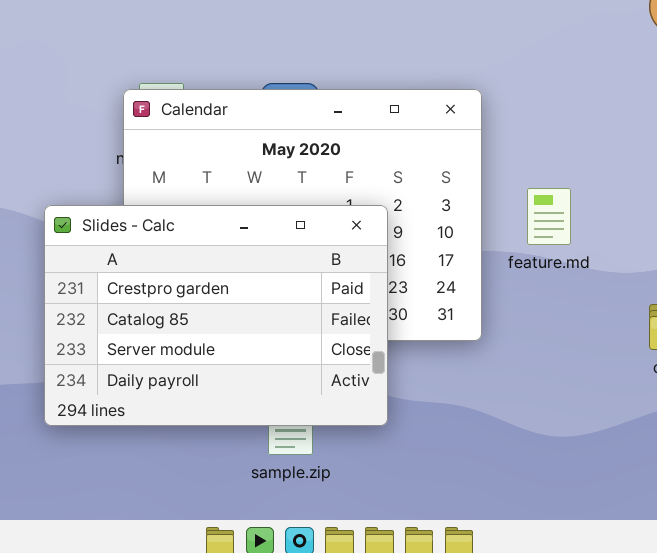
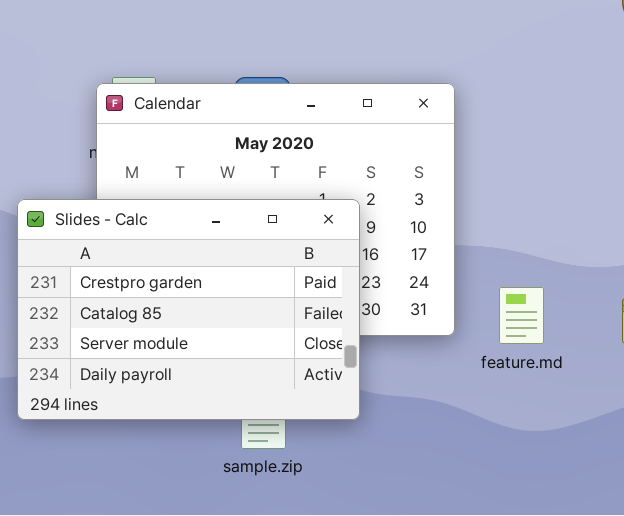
feature.md: [527,188,571,245] -> [499,287,544,344], moved

